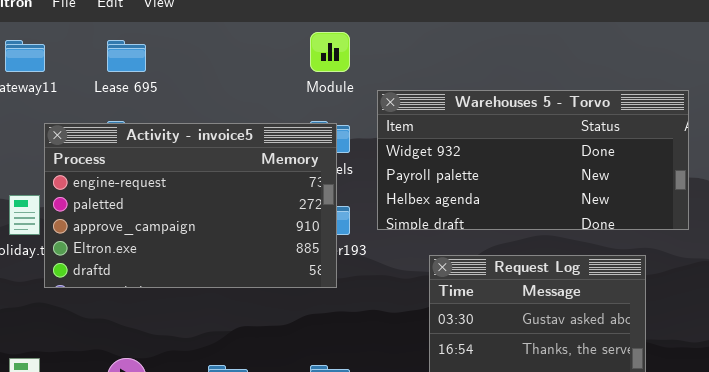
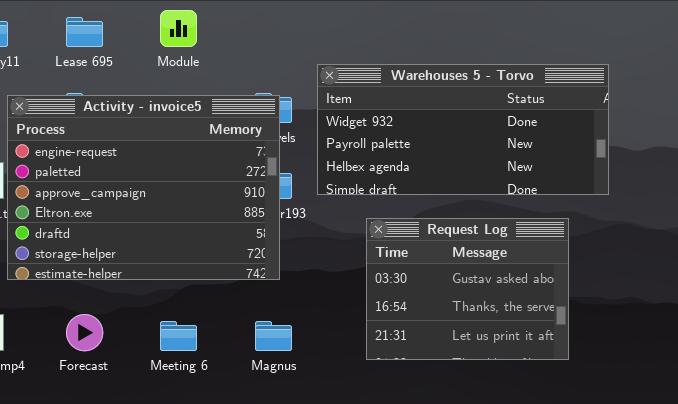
Module: [310,32,350,72] -> [160,10,197,47], moved
Activity - invoice5: [44,123,337,288] -> [7,95,280,280], resized

